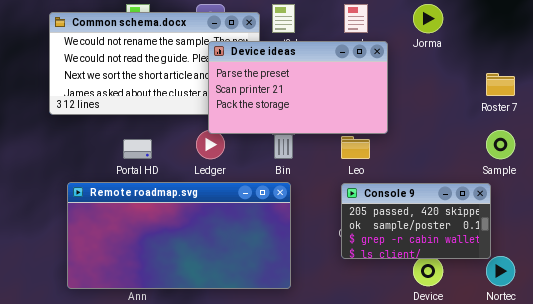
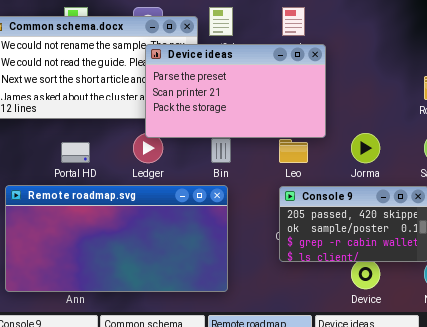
Jorma: [413,4,443,33] -> [351,133,380,163], moved

